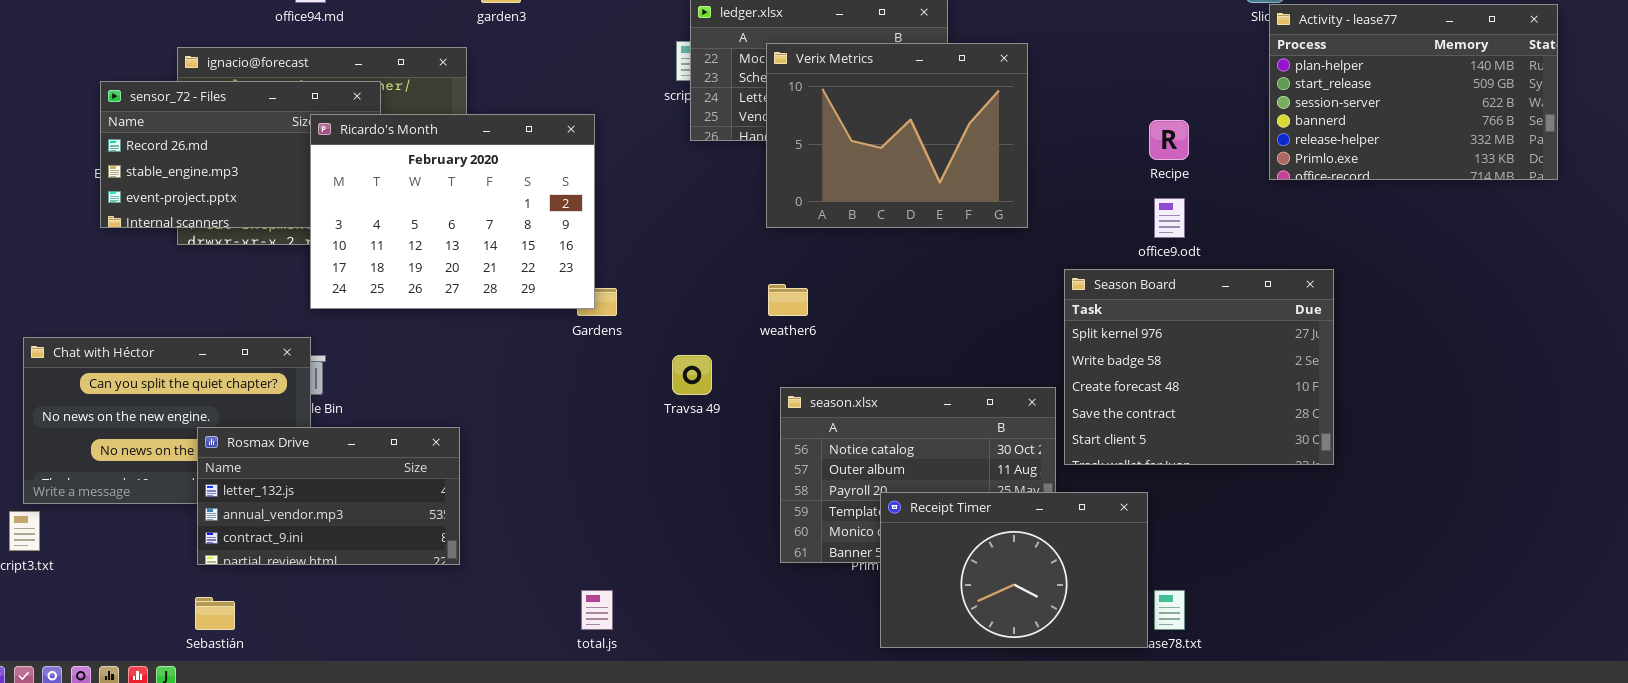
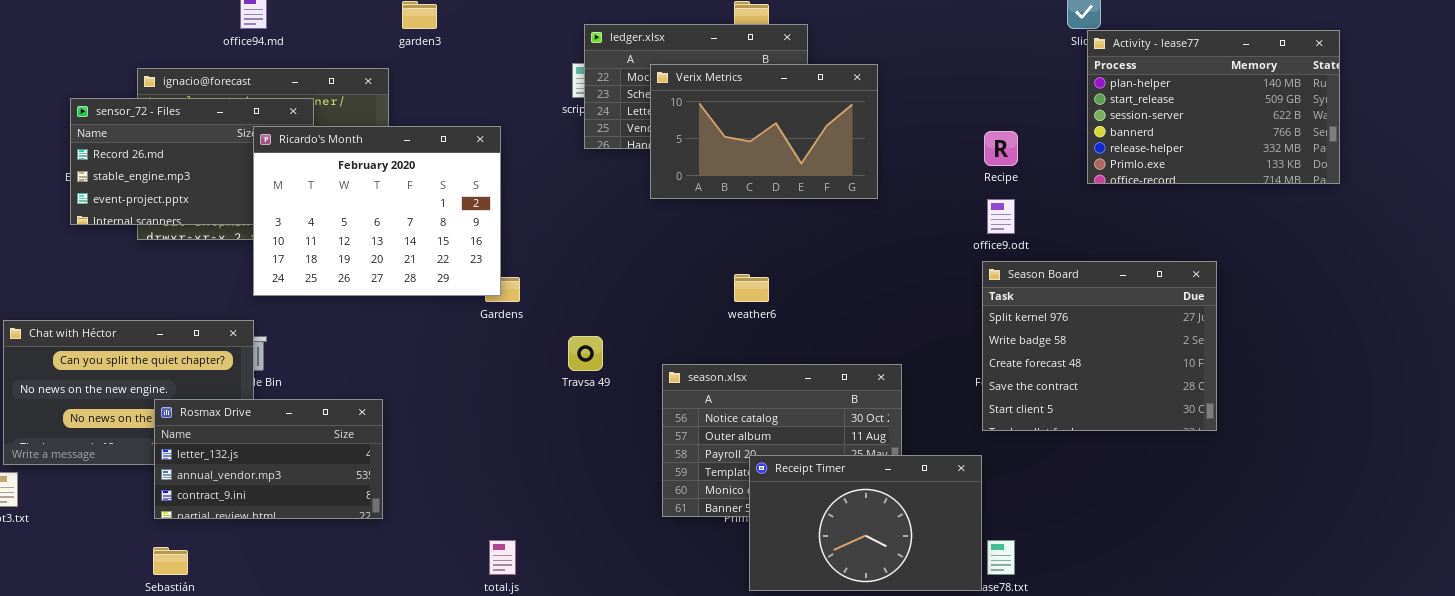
Verix Metrics: [766,43,1028,228] -> [650,64,878,199], resized
Season Board: [1064,269,1334,465] -> [982,261,1217,431], moved
weather6: [768,284,808,316] -> [734,274,769,302], moved

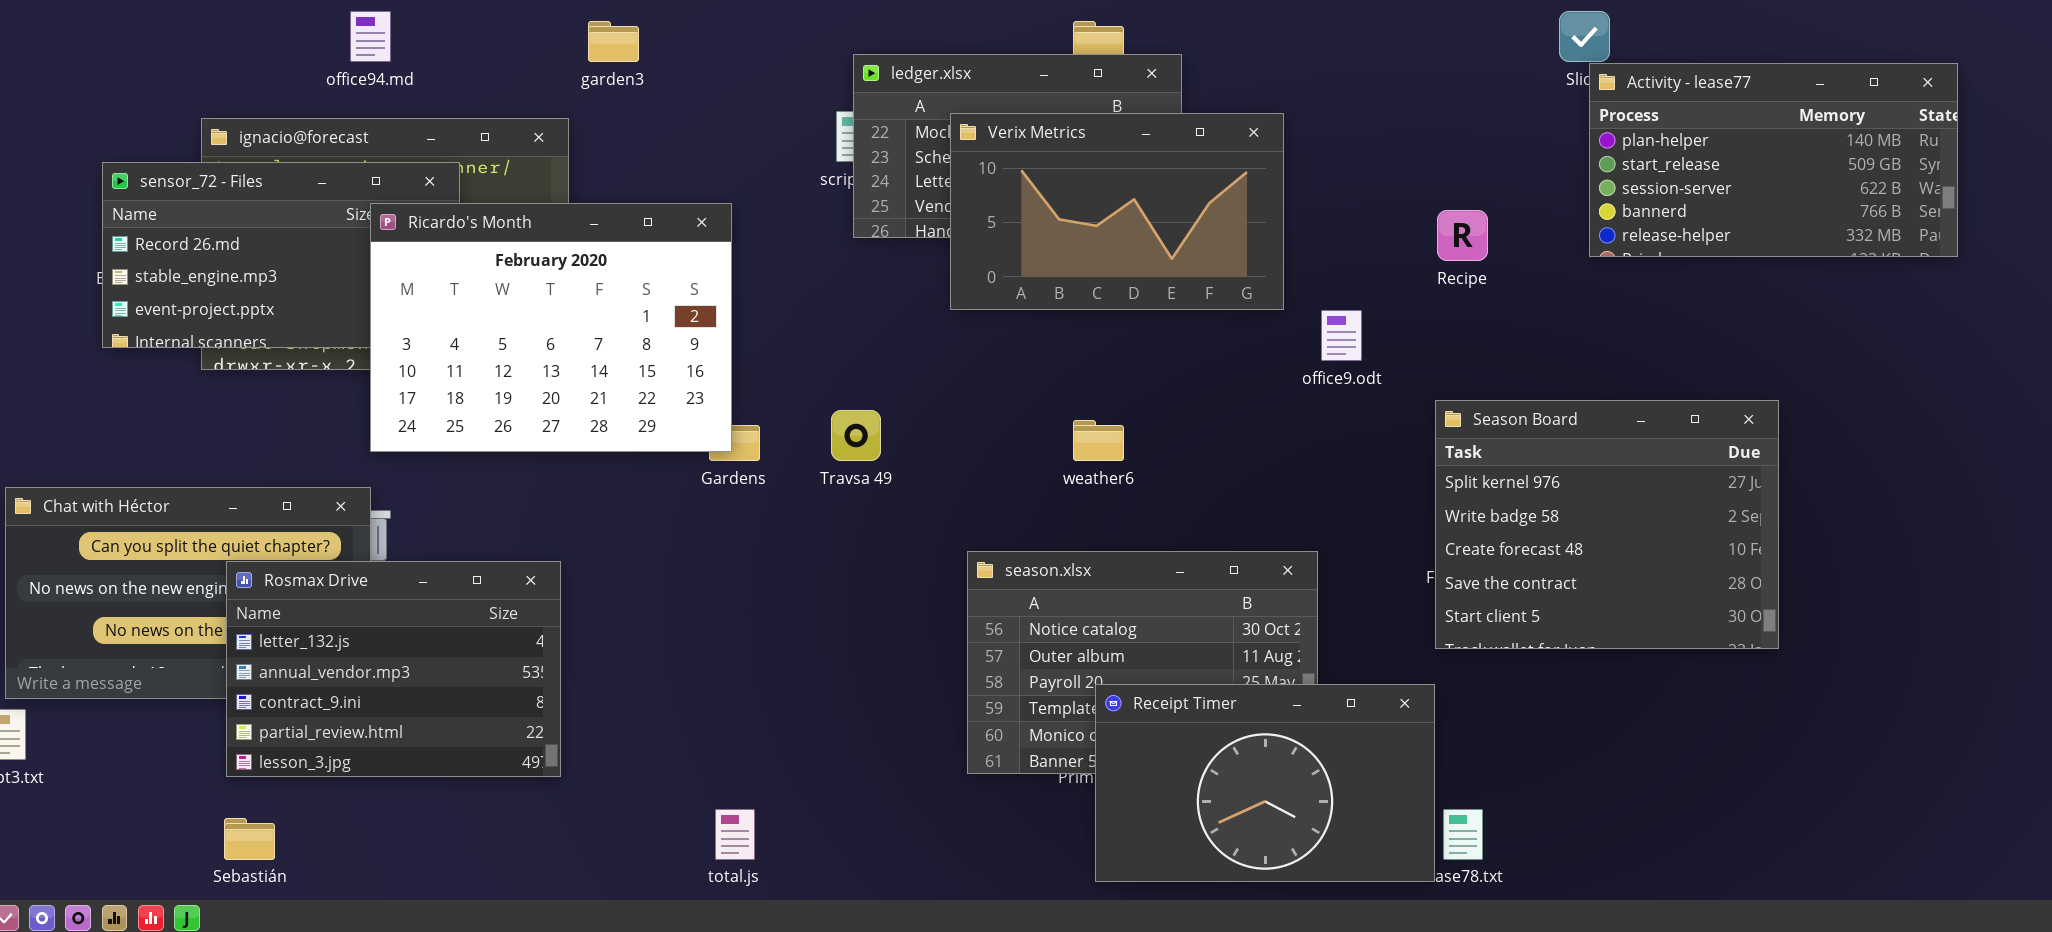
Activity - lease77: [1087,30,1340,184] -> [1589,63,1958,257], resized
office9.odt: [987,199,1015,234] -> [1321,310,1362,361], moved
Travsa 49: [568,336,603,371] -> [831,410,881,461], moved
Rosmax Drive: [154,399,383,519] -> [226,561,561,777], resized

